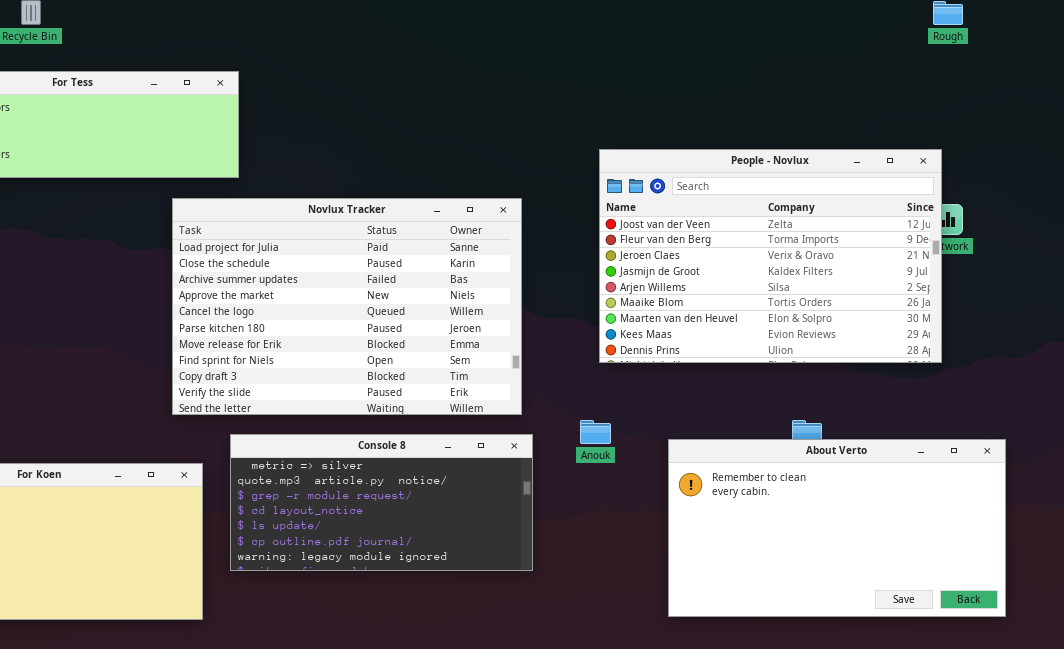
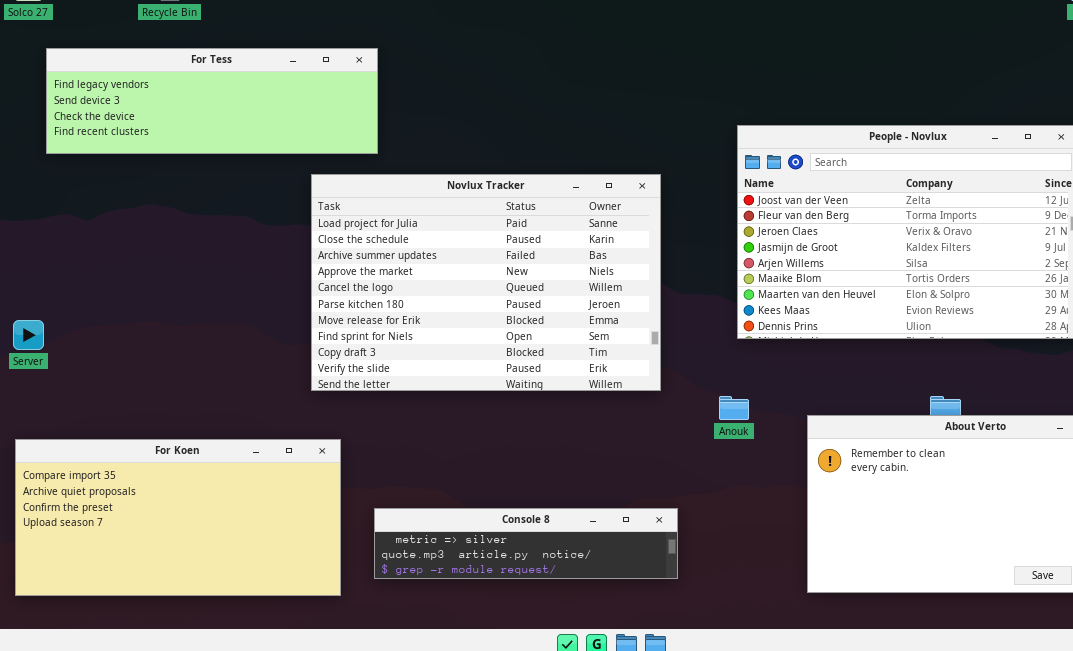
Console 8: [230,434,533,571] -> [374,508,678,579], moved, resized

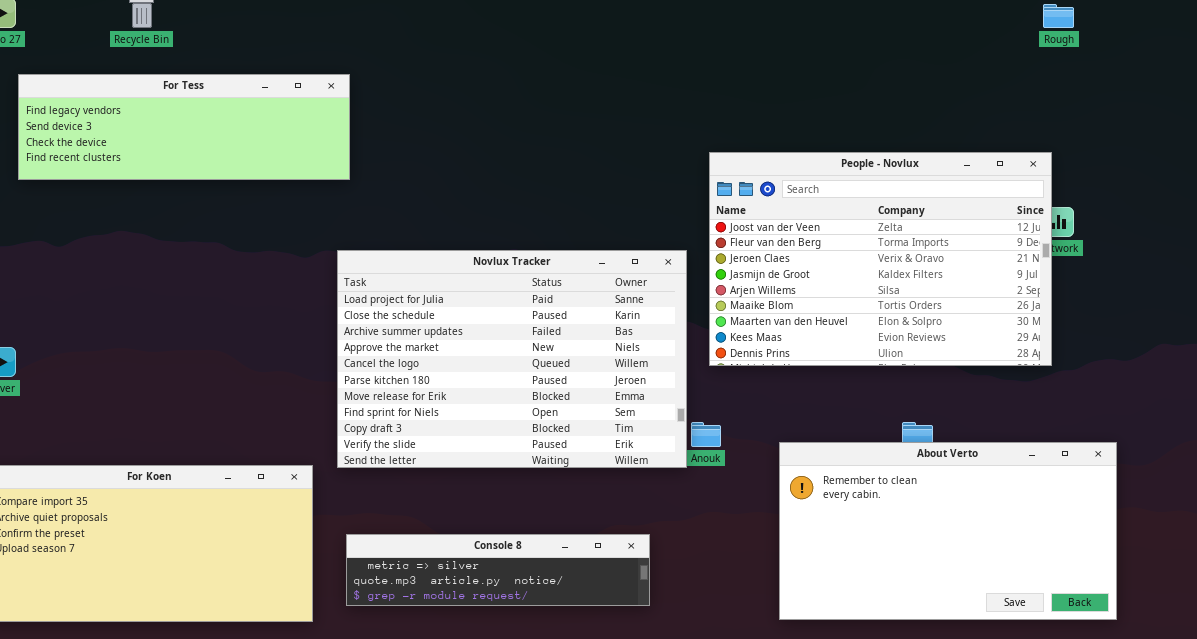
Novlux Tracker: [311,174,661,391] -> [337,250,687,468], moved

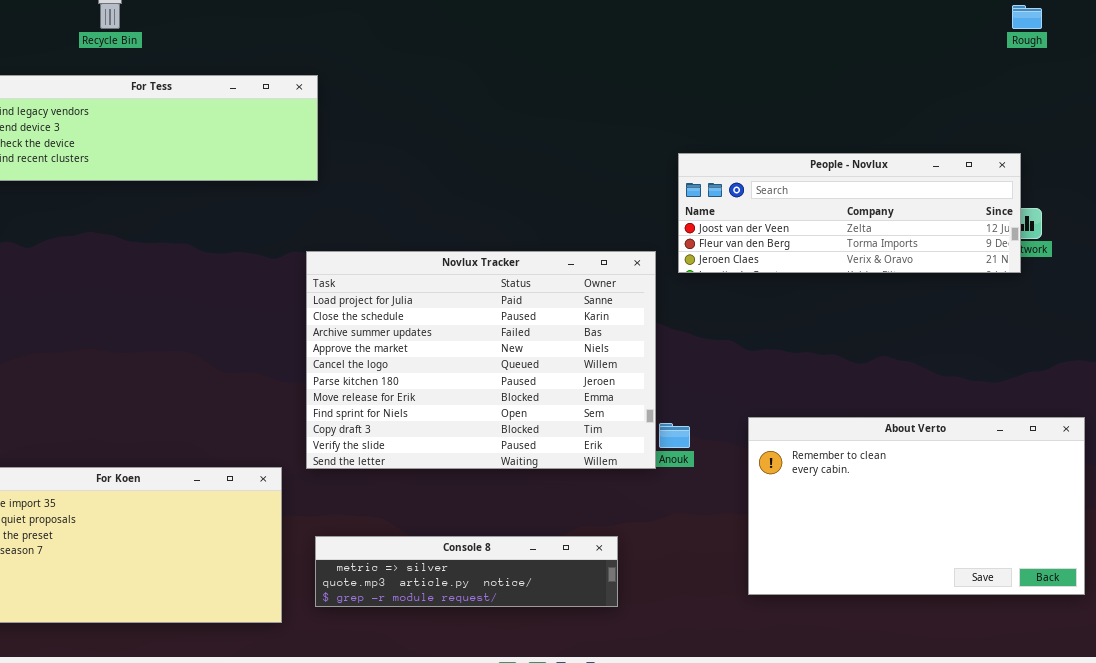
People - Novlux: [709,152,1052,366] -> [678,153,1021,273], resized
About Verto: [779,442,1117,620] -> [748,417,1085,595], moved

